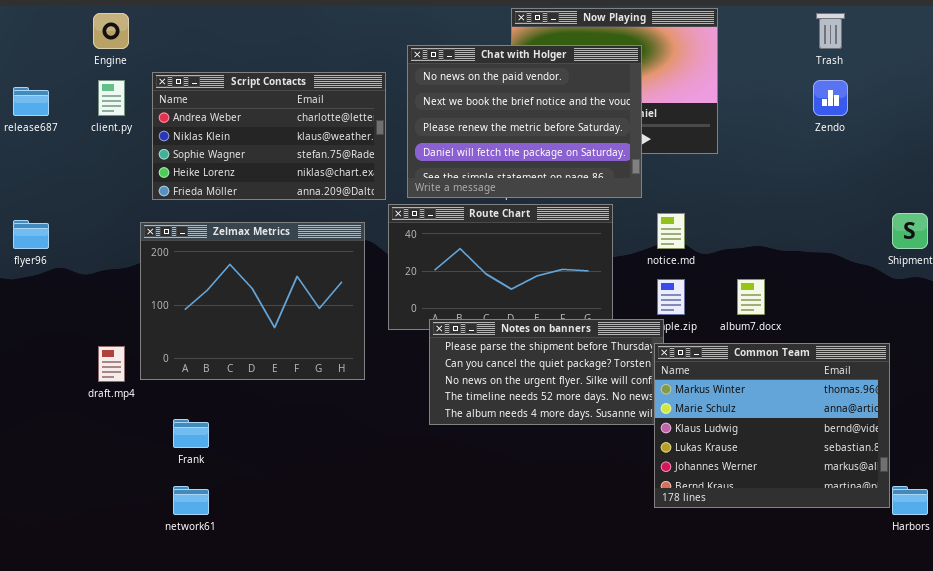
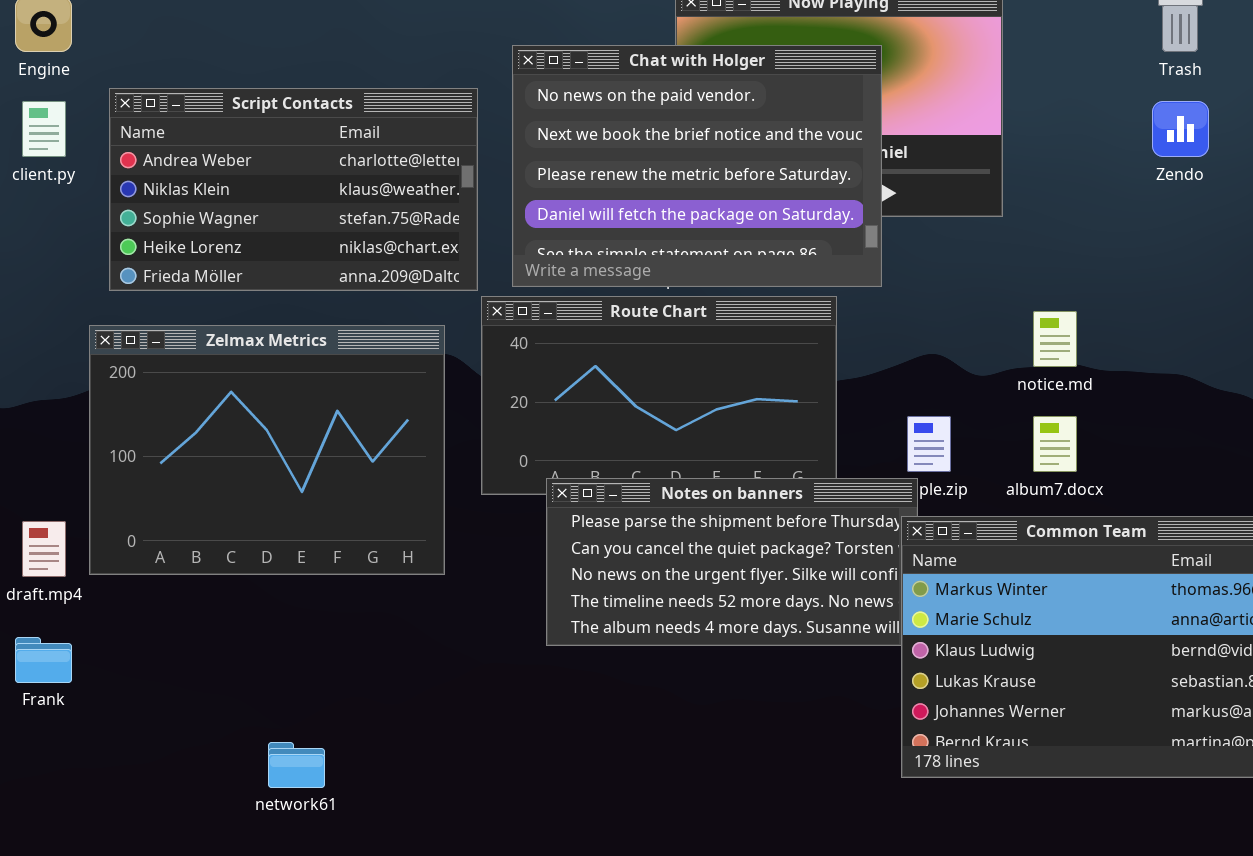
notice.md: [657,213,685,249] -> [1033,311,1077,367], moved
Frank: [173,419,209,448] -> [15,637,72,683], moved
network61: [173,486,209,515] -> [268,742,325,788], moved

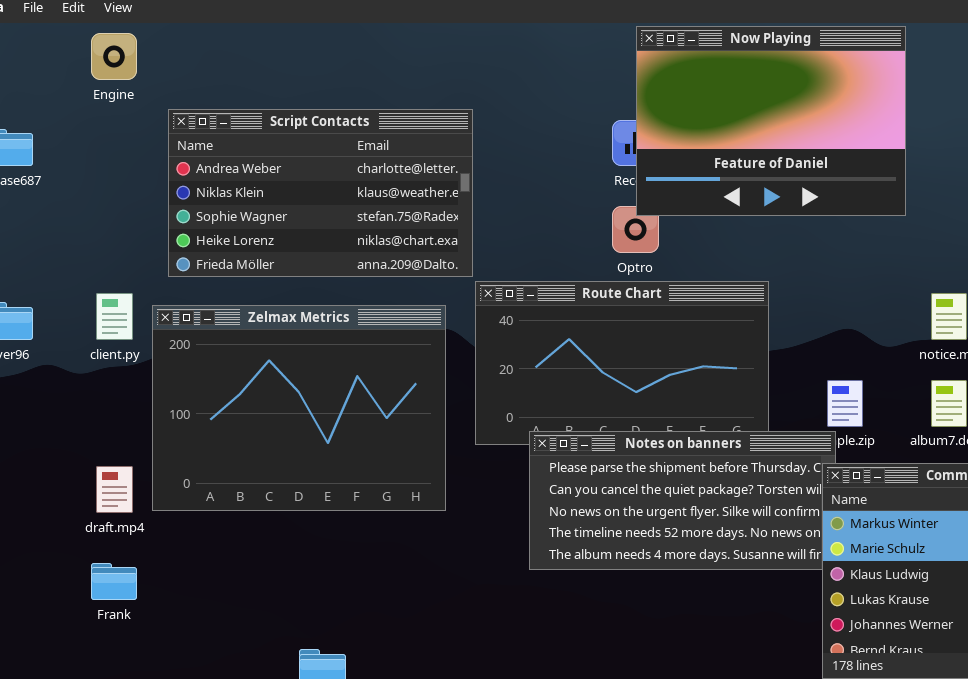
Chat with Holger: [512,45,882,287] -> none, closed
client.py: [22,101,66,157] -> [96,293,133,340], moved

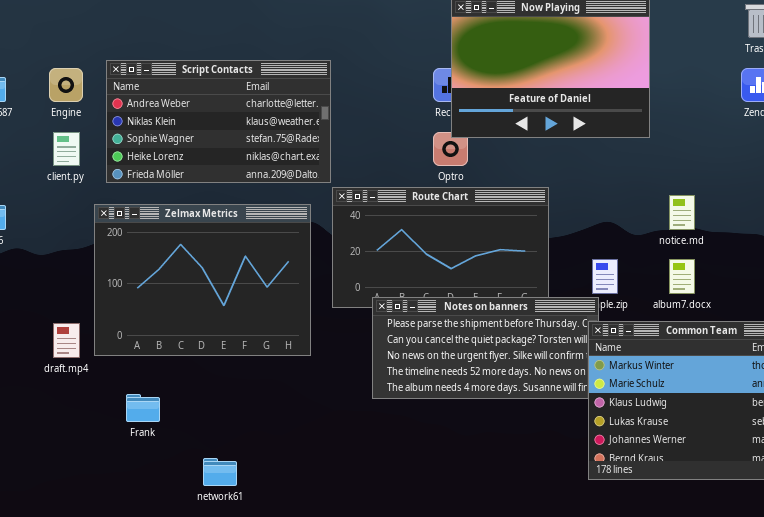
Engine: [91,33,137,80] -> [49,68,83,102], moved
client.py: [96,293,133,340] -> [53,132,80,166], moved
Frank: [91,563,137,600] -> [126,394,160,422], moved

